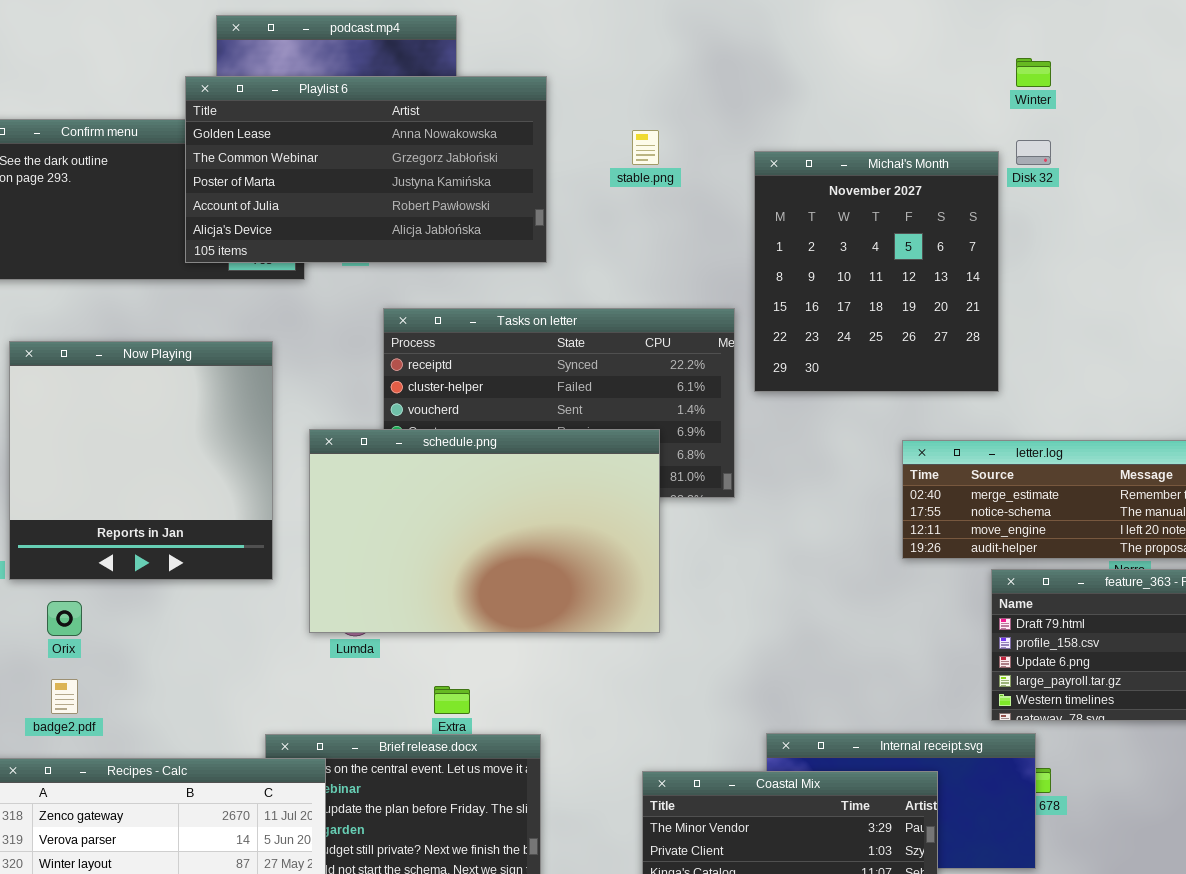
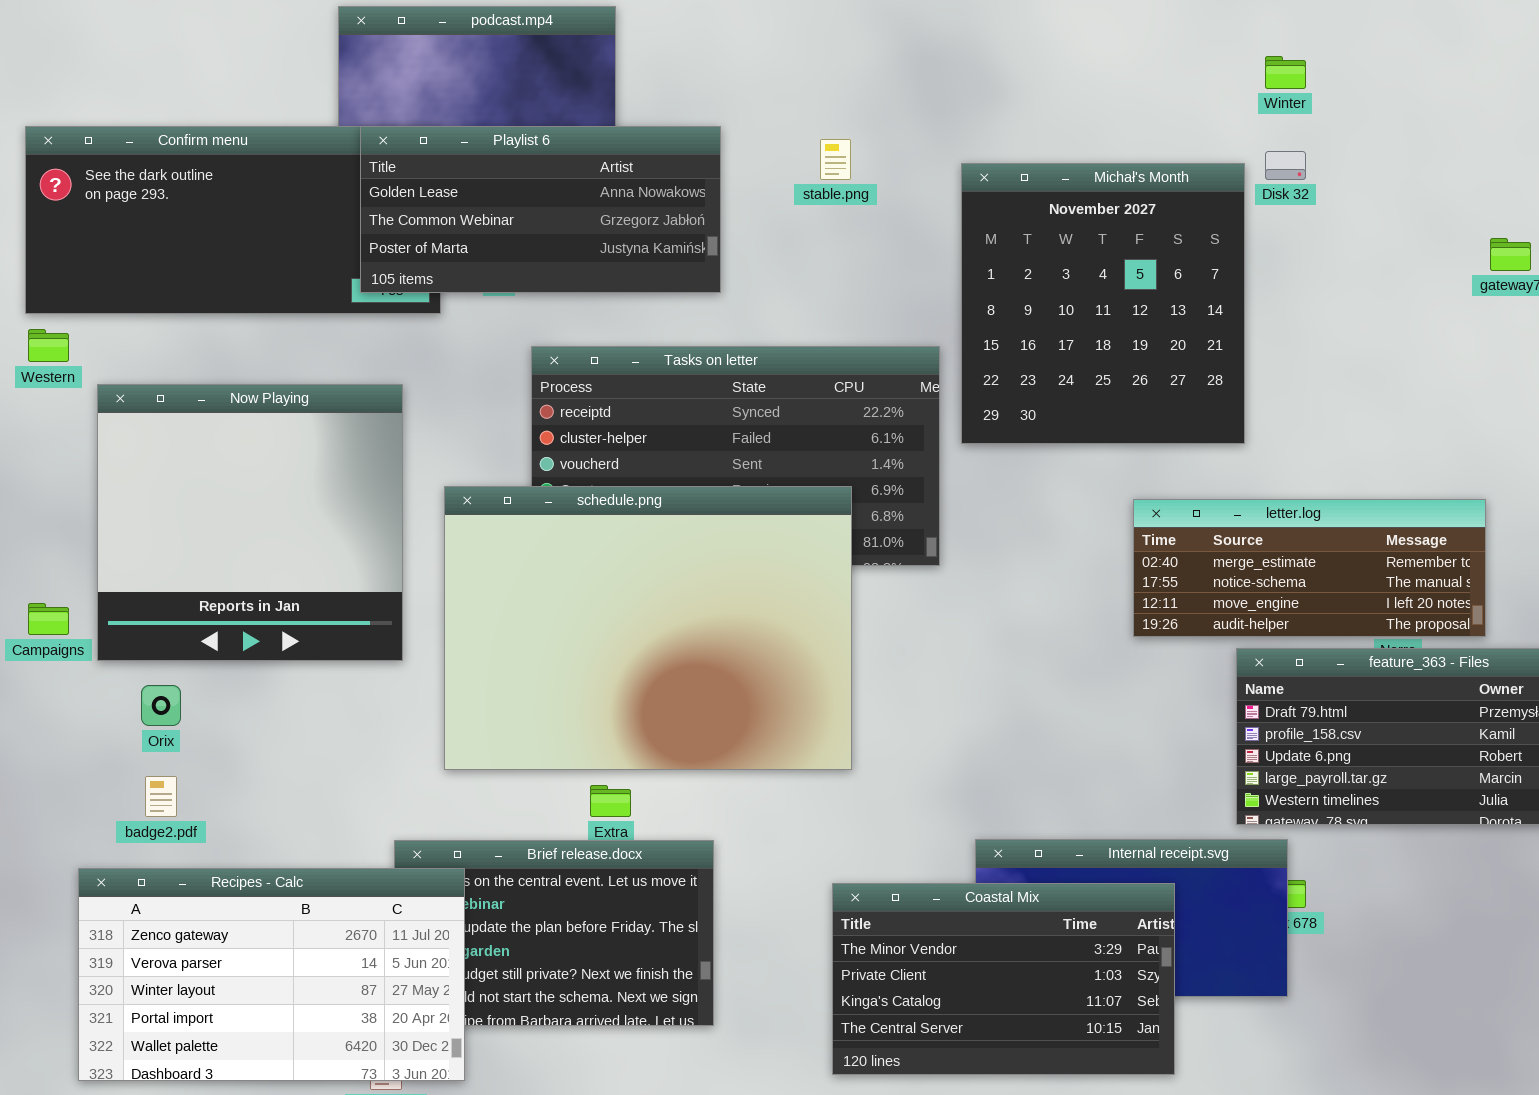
Playlist 6: [185,76,547,263] -> [360,126,721,293], resized
schedule.png: [309,429,660,633] -> [444,486,852,770], resized

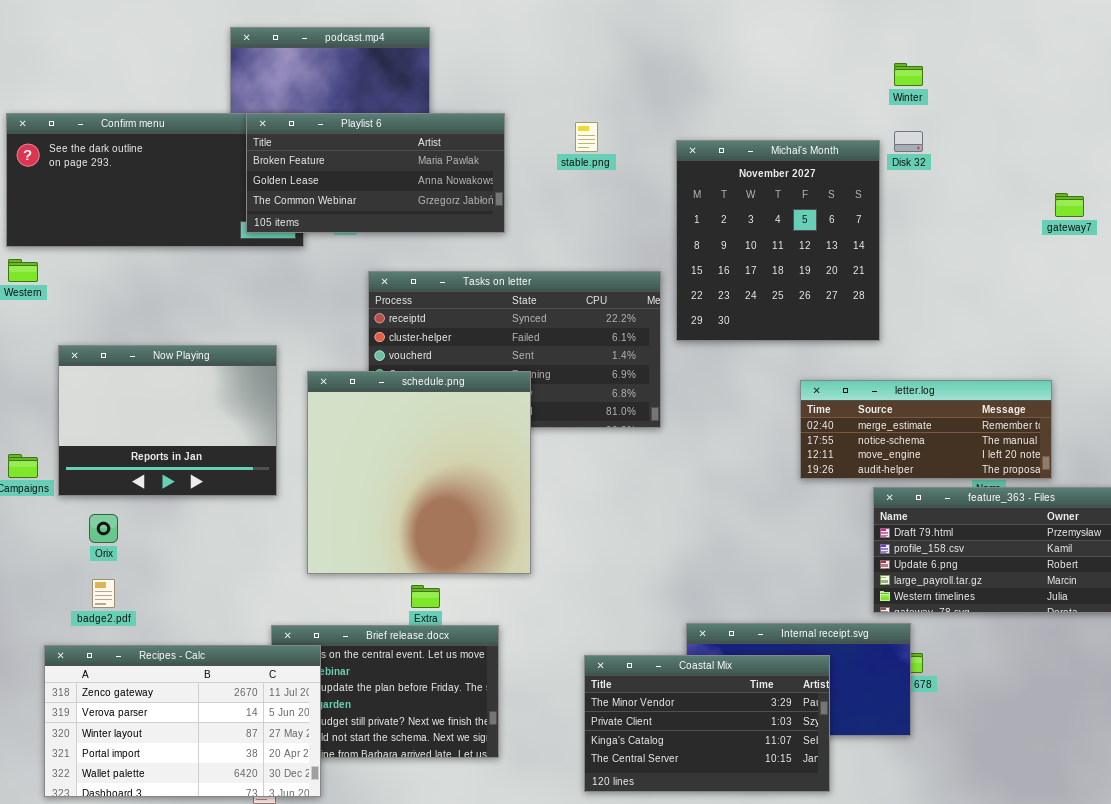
Playlist 6: [360,126,721,293] -> [246,113,505,233], scrolled up 1 row
Now Playing: [97,384,403,661] -> [58,345,277,496], resized
schedule.png: [444,486,852,770] -> [307,371,531,574], resized

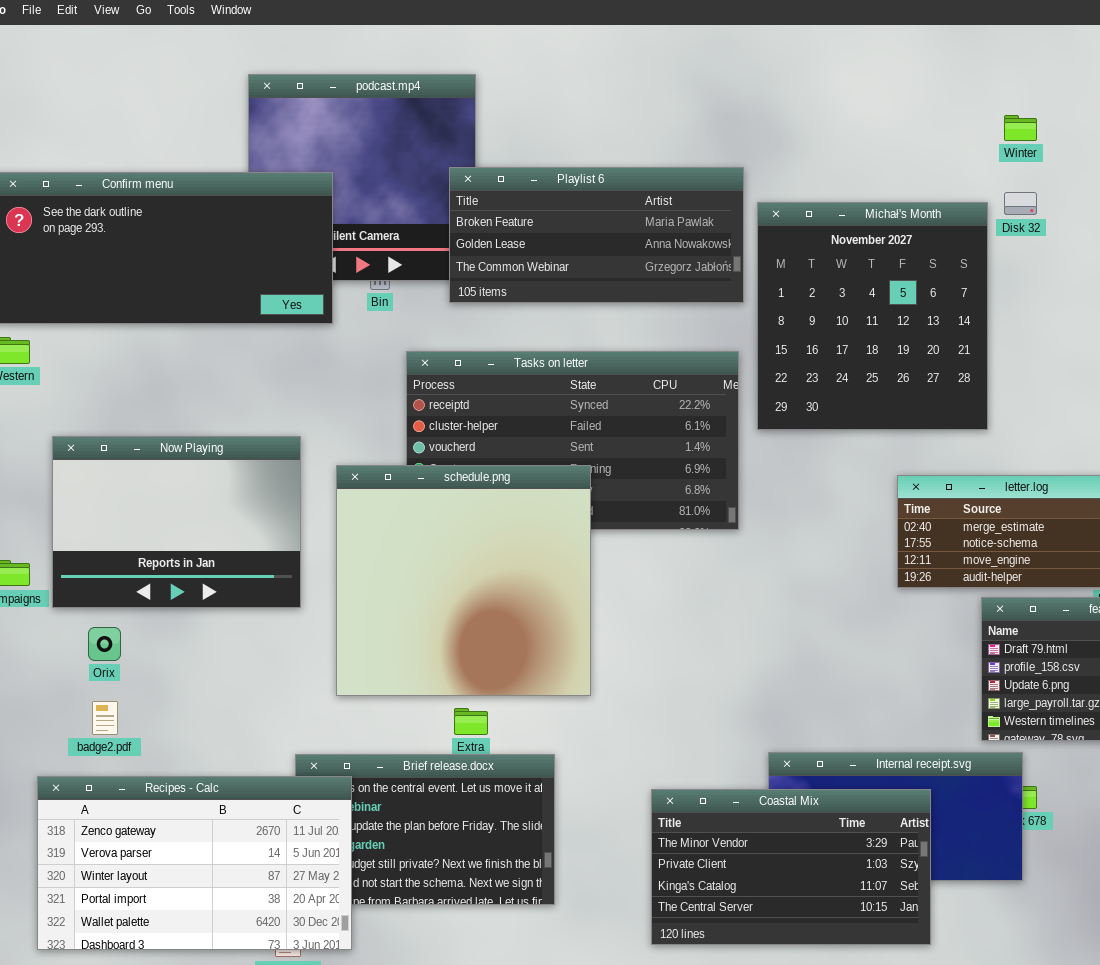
Playlist 6: [246,113,505,233] -> [449,167,744,303], moved

